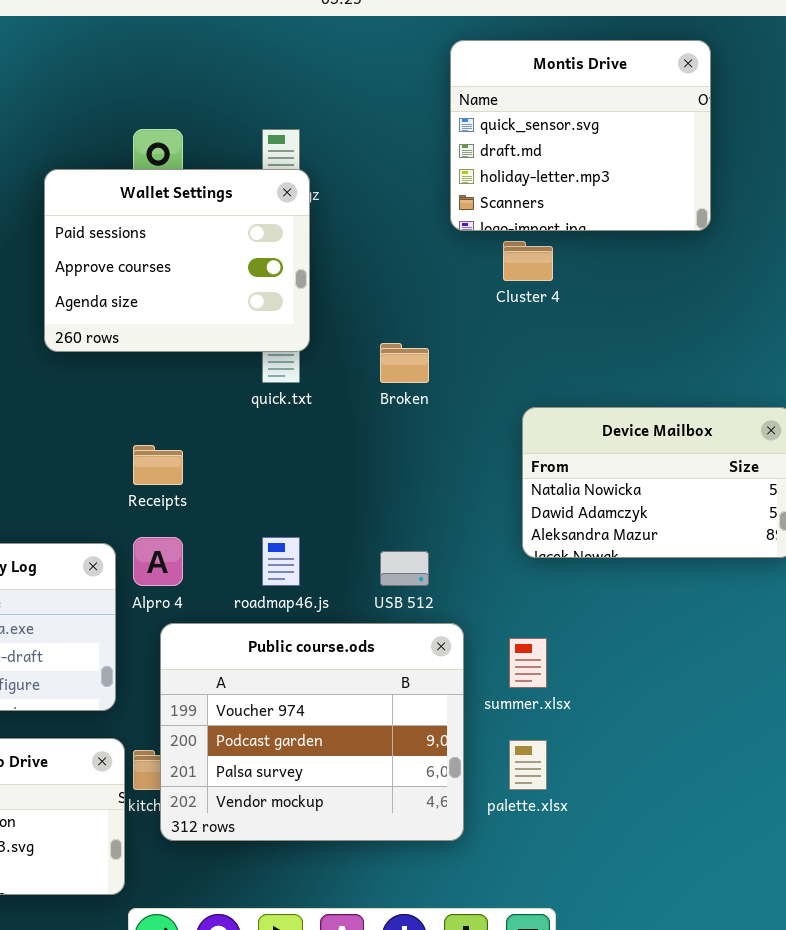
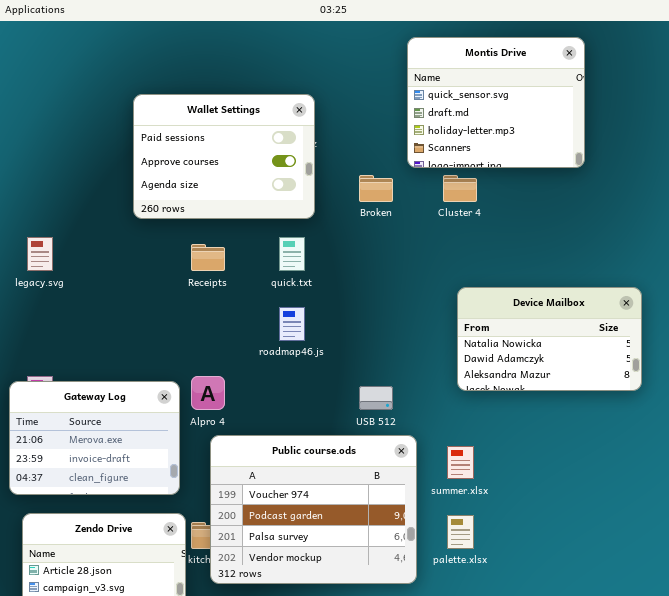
Wallet Settings: [44,169,310,352] -> [133,94,315,219], moved
Broken: [380,343,429,383] -> [359,175,393,202], moved
Receipts: [133,445,183,485] -> [191,244,225,271], moved
roadmap46.js: [262,537,300,586] -> [279,307,305,341], moved

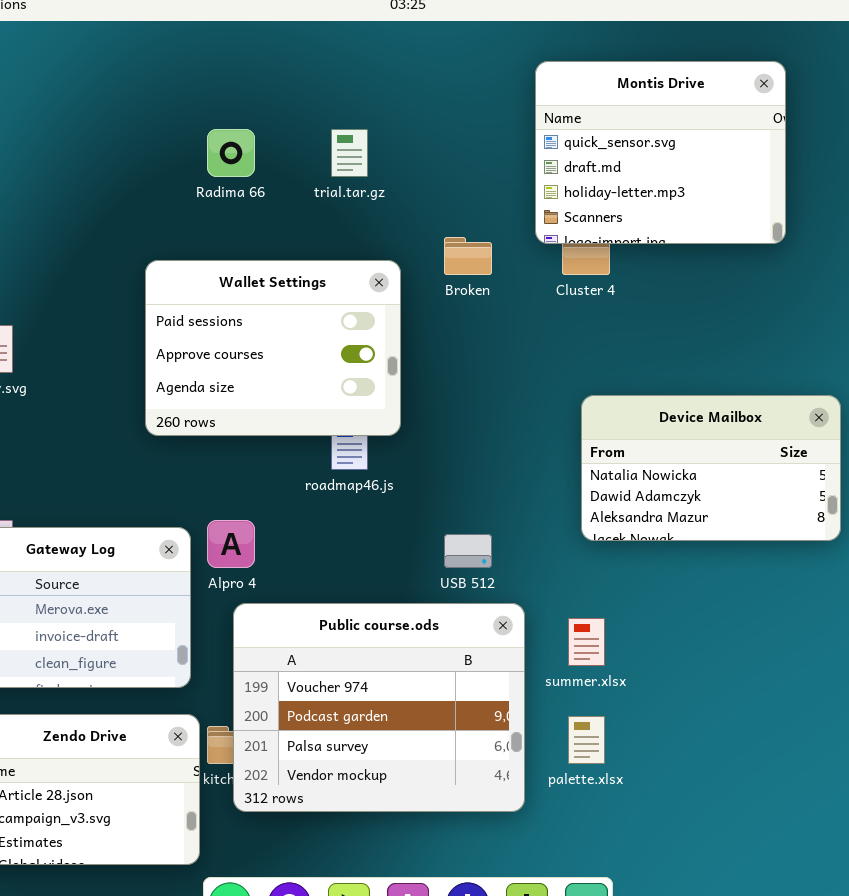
Montis Drive: [407,37,585,168] -> [535,61,786,244], moved
Wallet Settings: [133,94,315,219] -> [145,260,401,436], moved

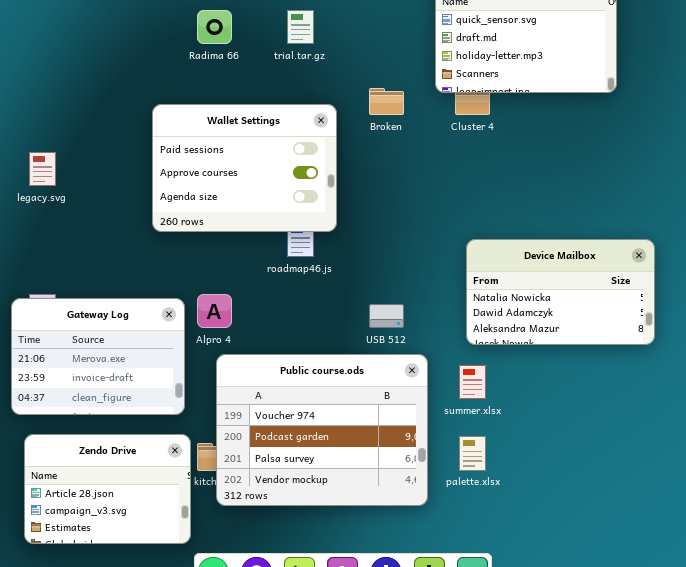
Device Mailbox: [581,395,841,541] -> [466,239,655,345], moved

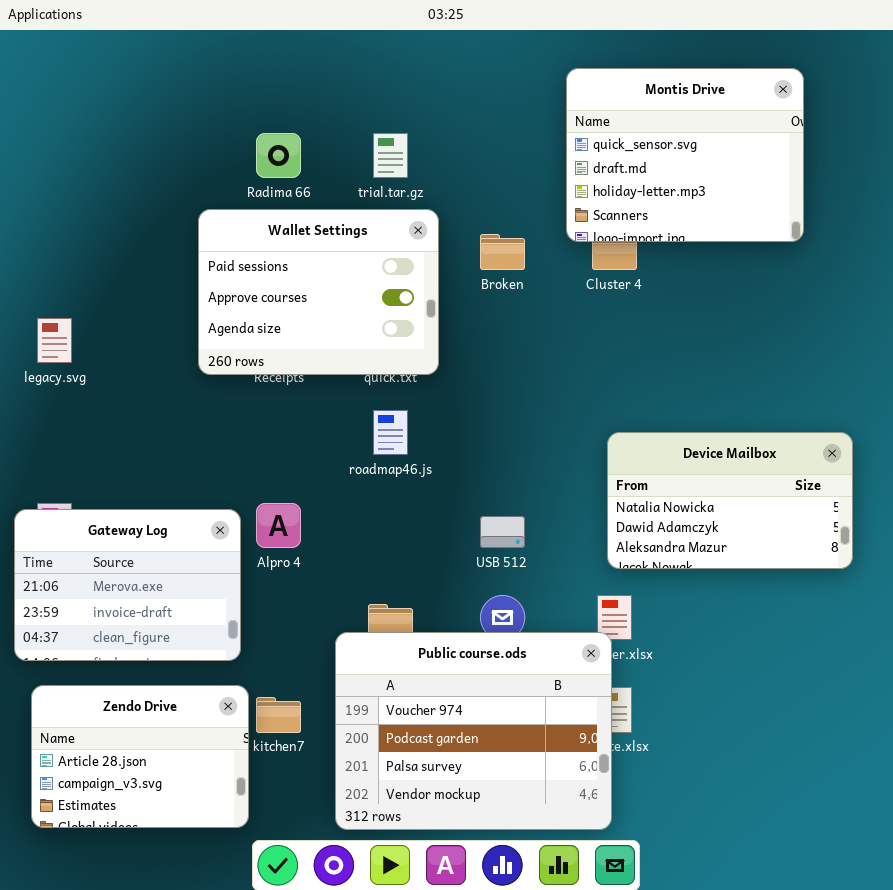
Wallet Settings: [152,104,337,232] -> [198,209,439,375], moved
Public course.ods: [216,354,428,506] -> [335,632,612,830], moved

